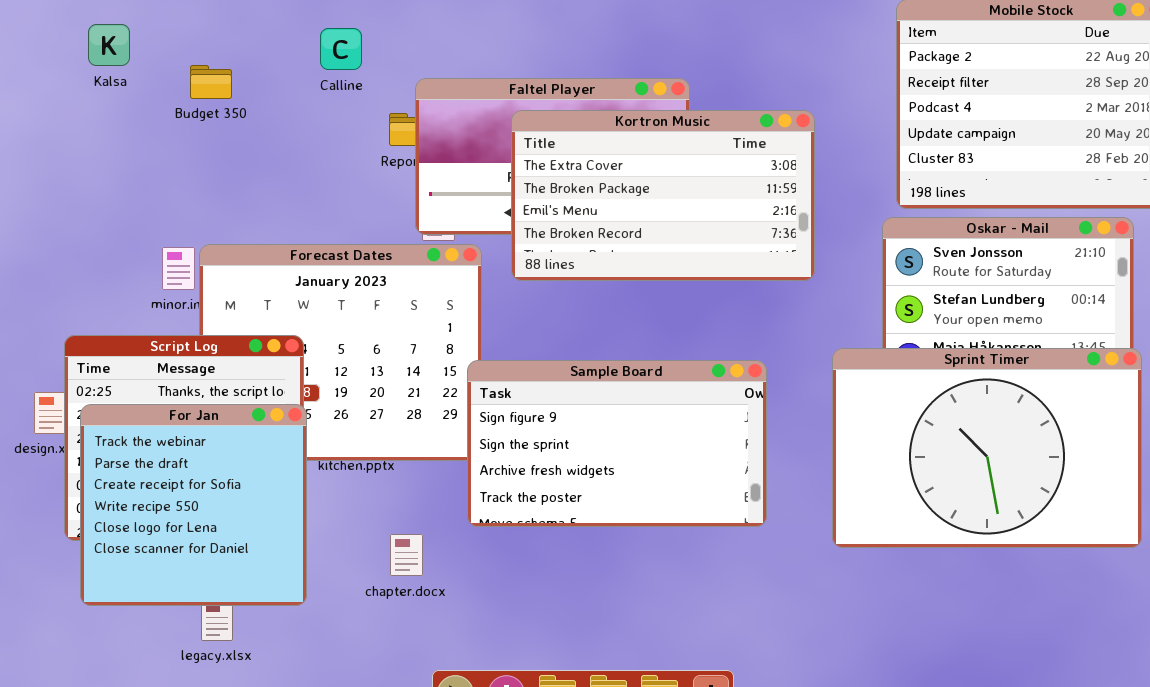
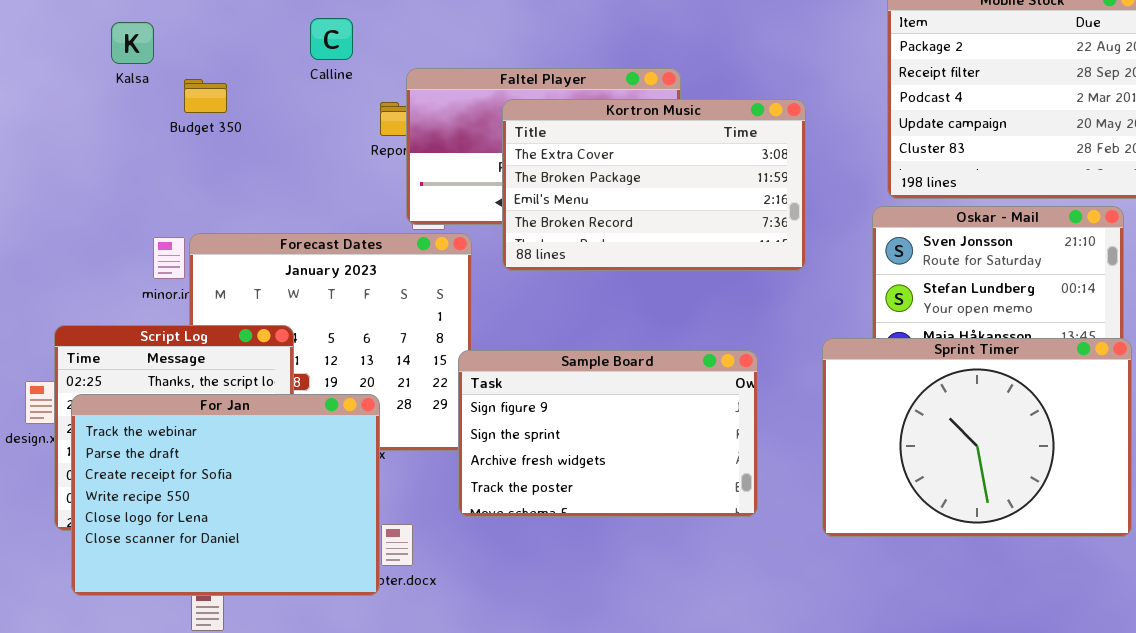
Kalsa: [88,24,130,66] -> [111,22,154,64], moved
Budget 350: [190,65,232,99] -> [184,79,227,113], moved
For Jan: [80,404,307,606] -> [71,394,380,596], resized

